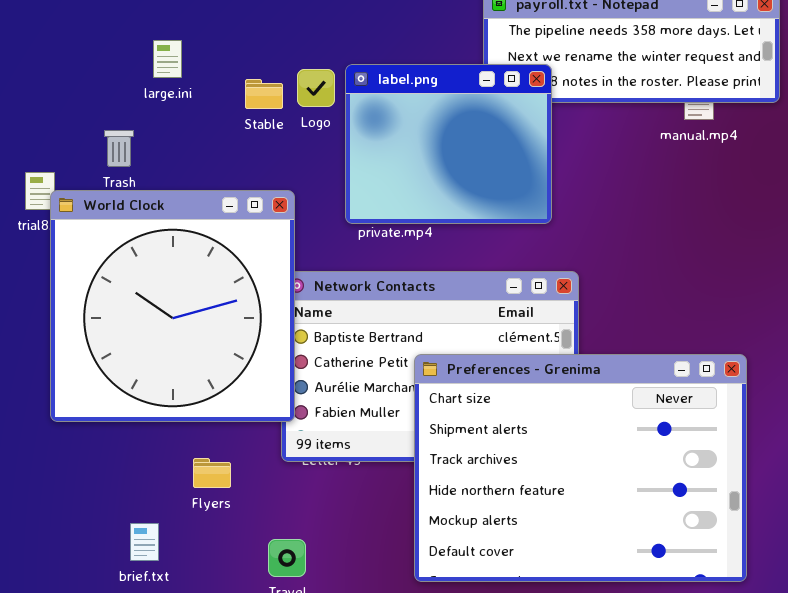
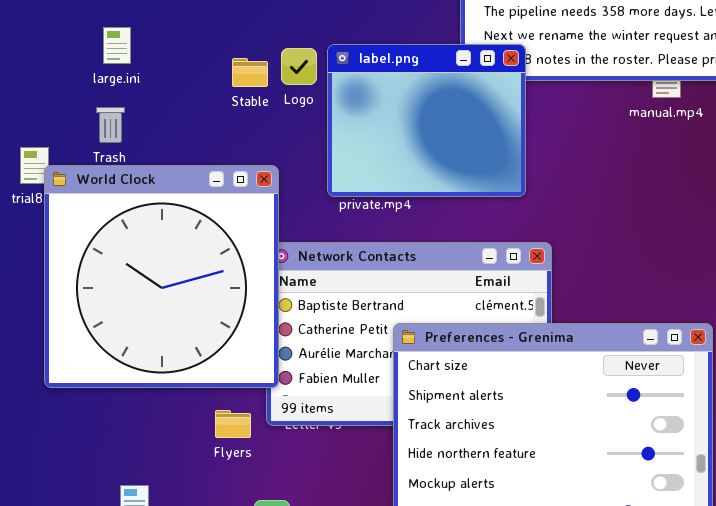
large.ini: [153,40,182,78] -> [103,27,131,64], moved
Flyers: [193,458,231,488] -> [215,410,251,438], moved

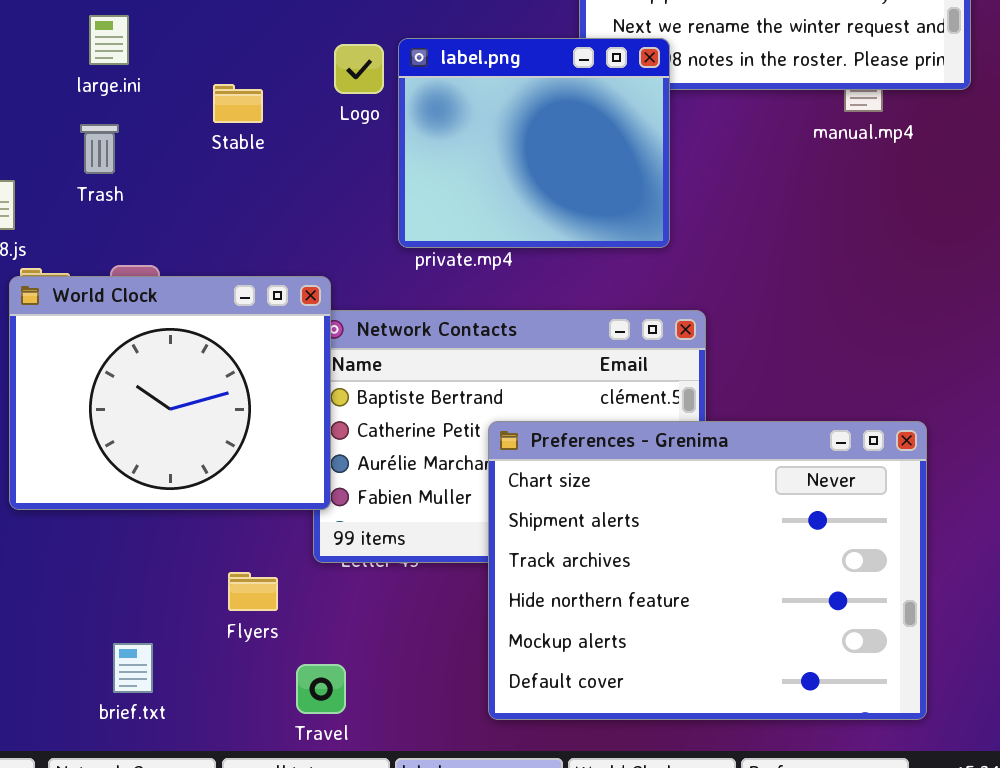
Stable: [232,58,268,87] -> [213,84,263,123], moved
World Clock: [44,165,279,388] -> [9,276,331,510], resized
Flyers: [215,410,251,438] -> [228,572,278,611], moved

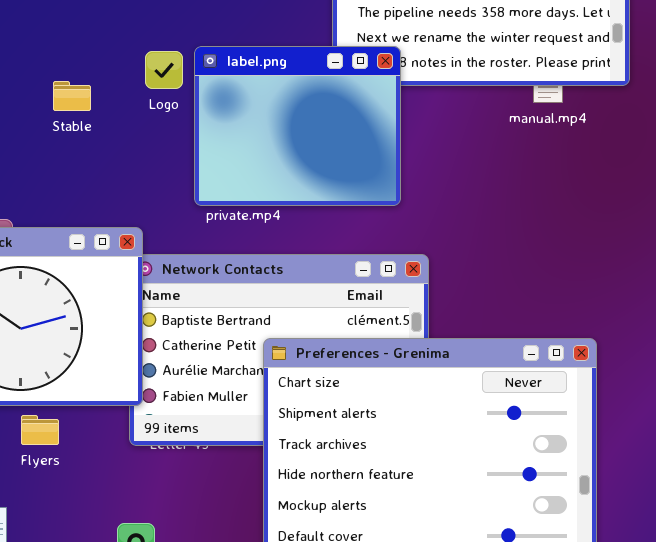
Flyers: [228,572,278,611] -> [21,415,59,445], moved

